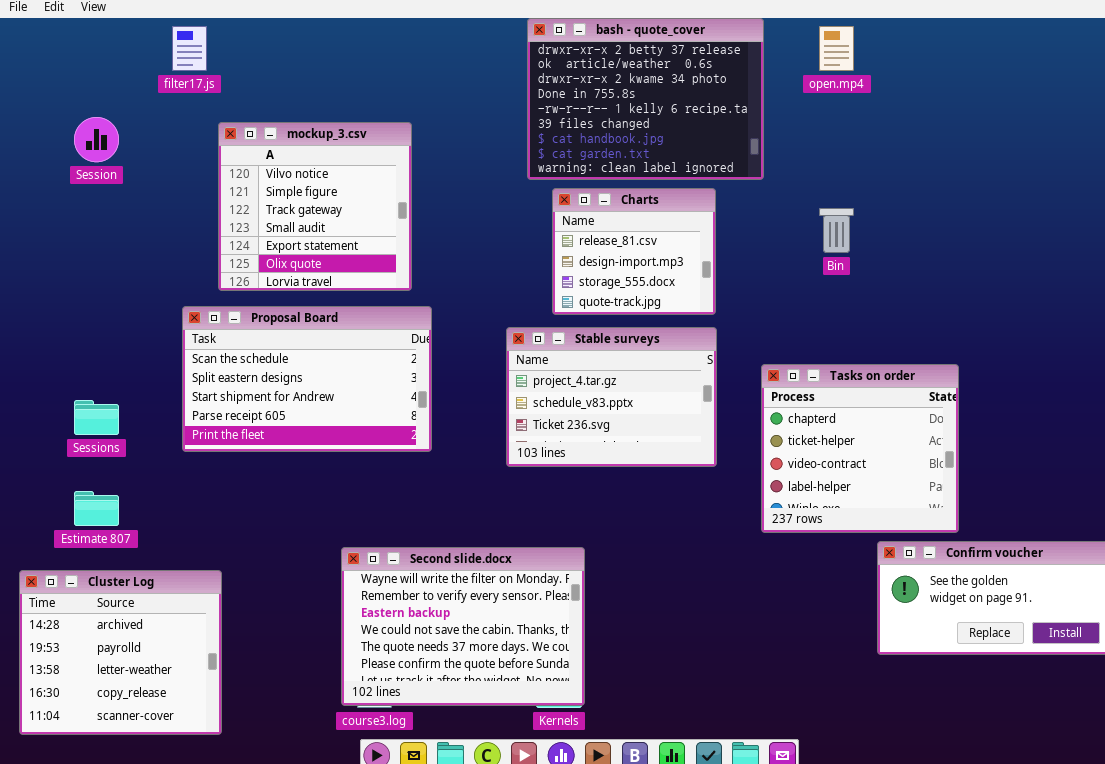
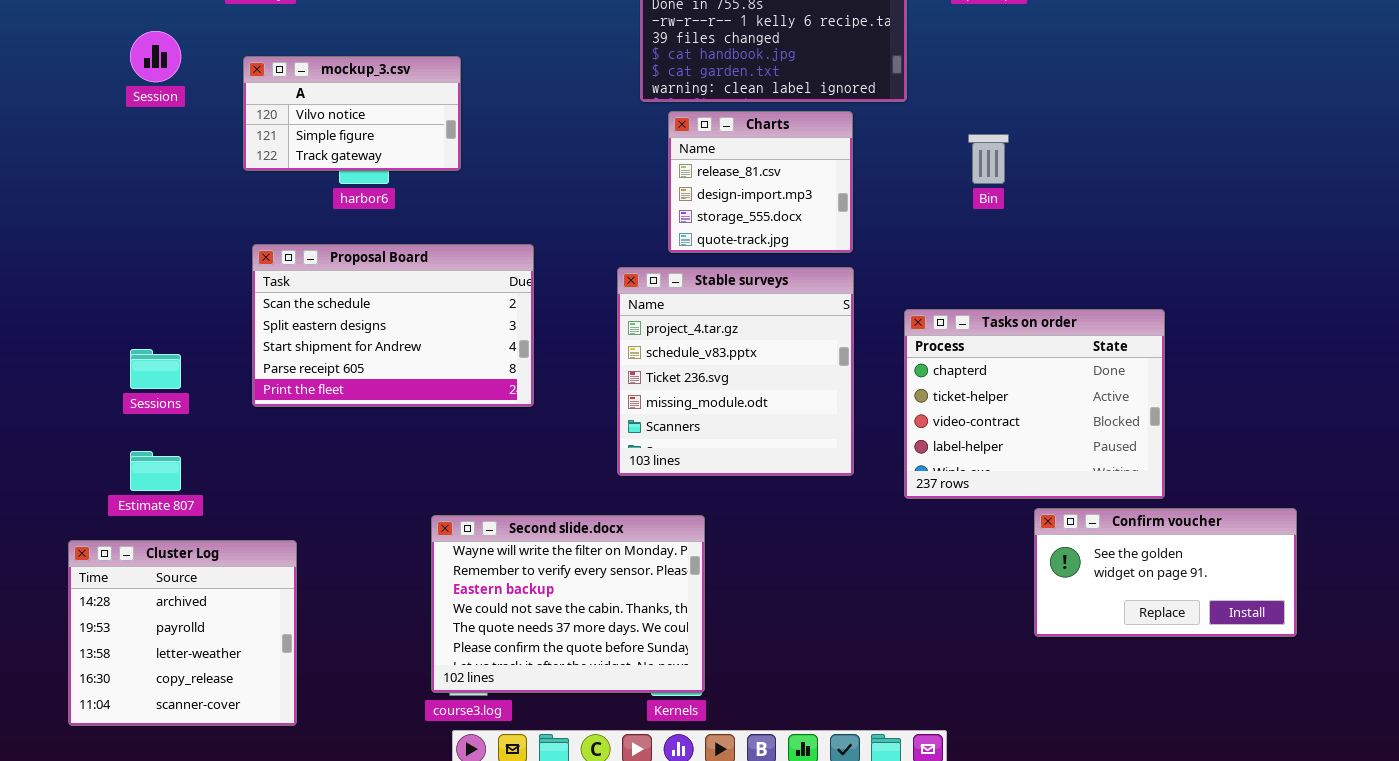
mockup_3.csv: [218,122,412,291] -> [243,56,461,171], moved, resized
Stable surveys: [506,327,717,467] -> [617,267,854,476], resized
Tasks on order: [761,364,959,533] -> [904,309,1165,499], resized

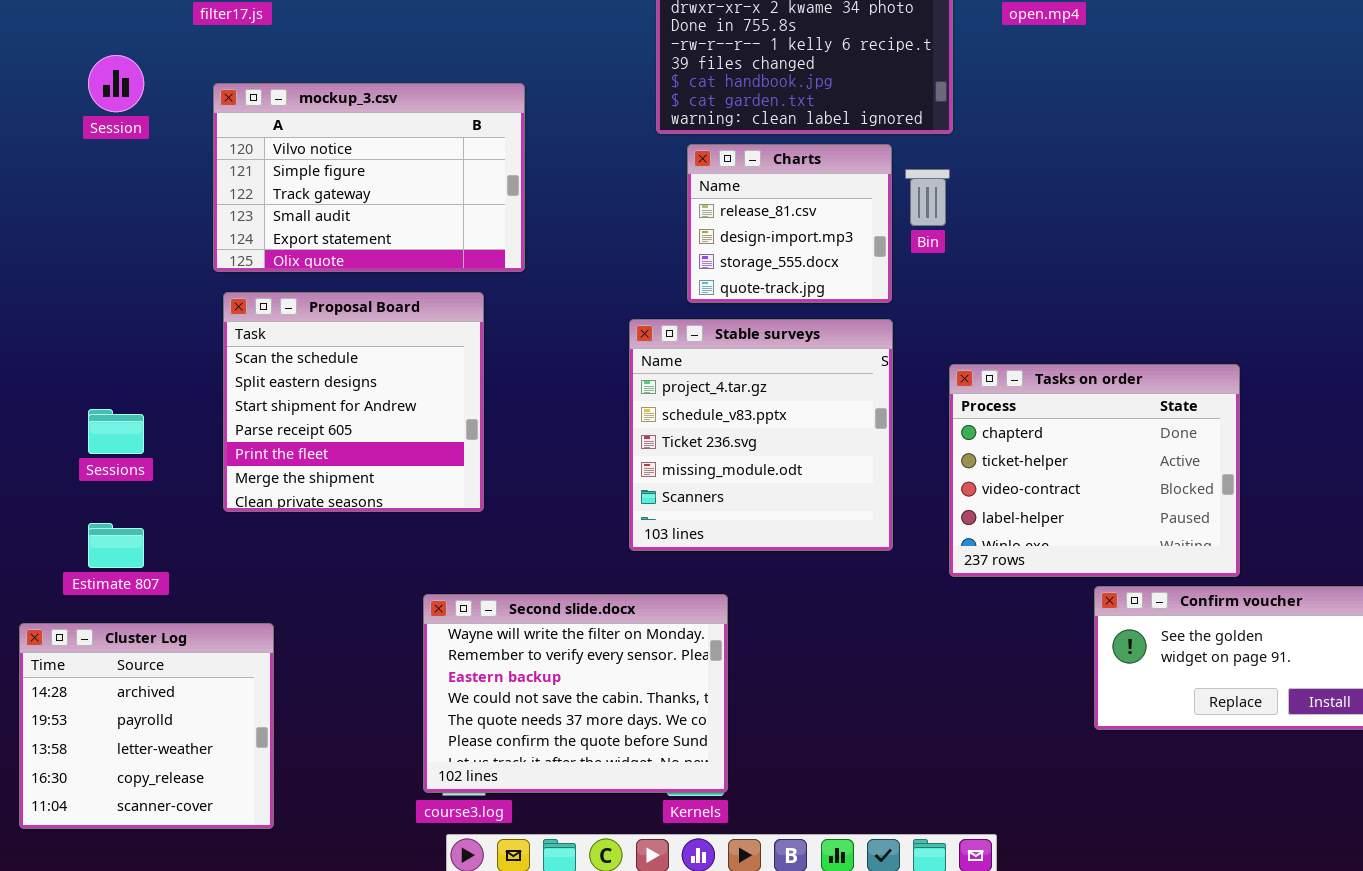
mockup_3.csv: [243,56,461,171] -> [213,83,525,272], resized
Bin: [968,134,1009,184] -> [905,169,950,226], moved
Proposal Board: [252,244,534,407] -> [223,292,484,512], resized

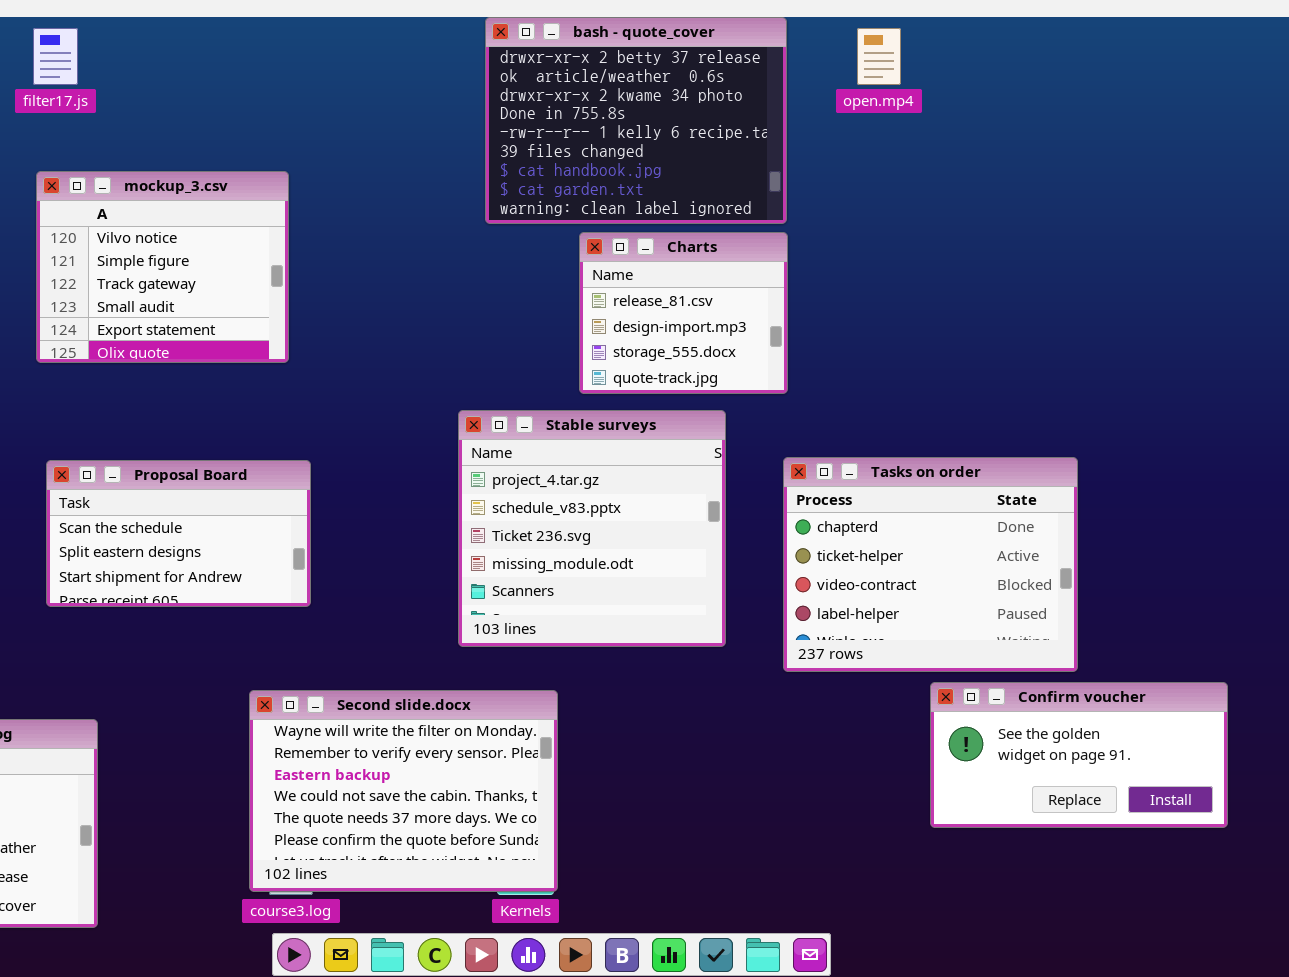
mockup_3.csv: [213,83,525,272] -> [36,171,289,363], resized
Charts: [687,144,892,303] -> [579,232,788,394], moved
Proposal Board: [223,292,484,512] -> [46,460,311,607], resized

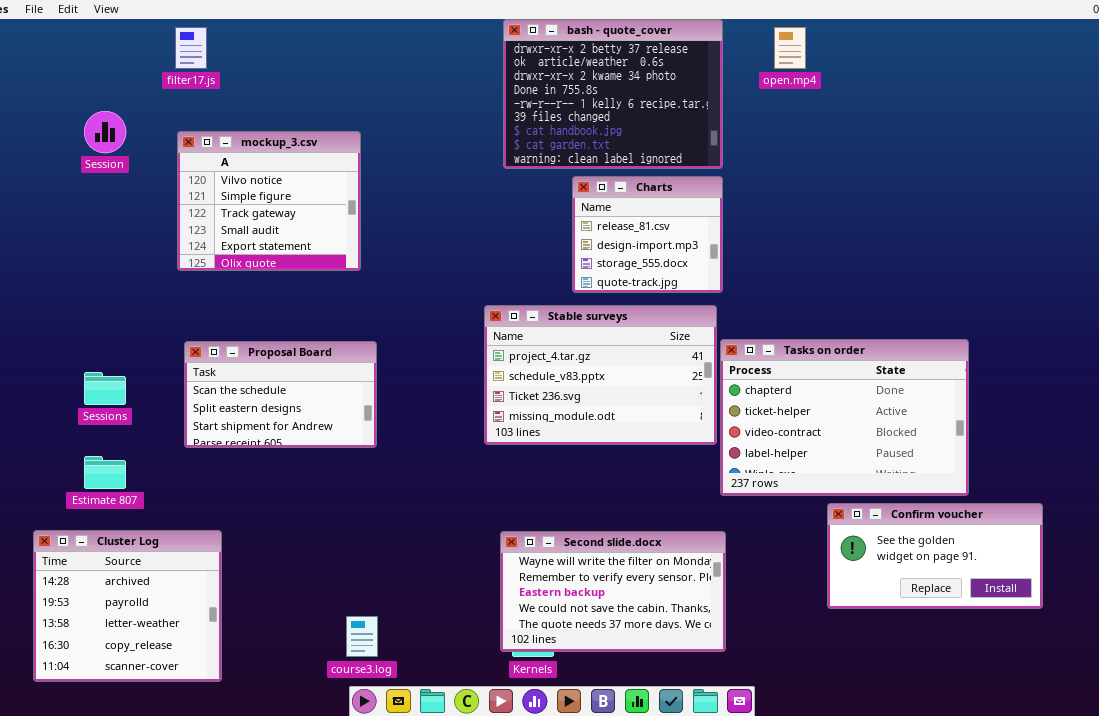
Stable surveys: [458,410,726,647] -> [484,305,717,445], resized
Tasks on order: [783,457,1078,672] -> [720,339,969,496], resized
Second slide.docx: [249,690,558,892] -> [500,531,726,652], moved, resized

